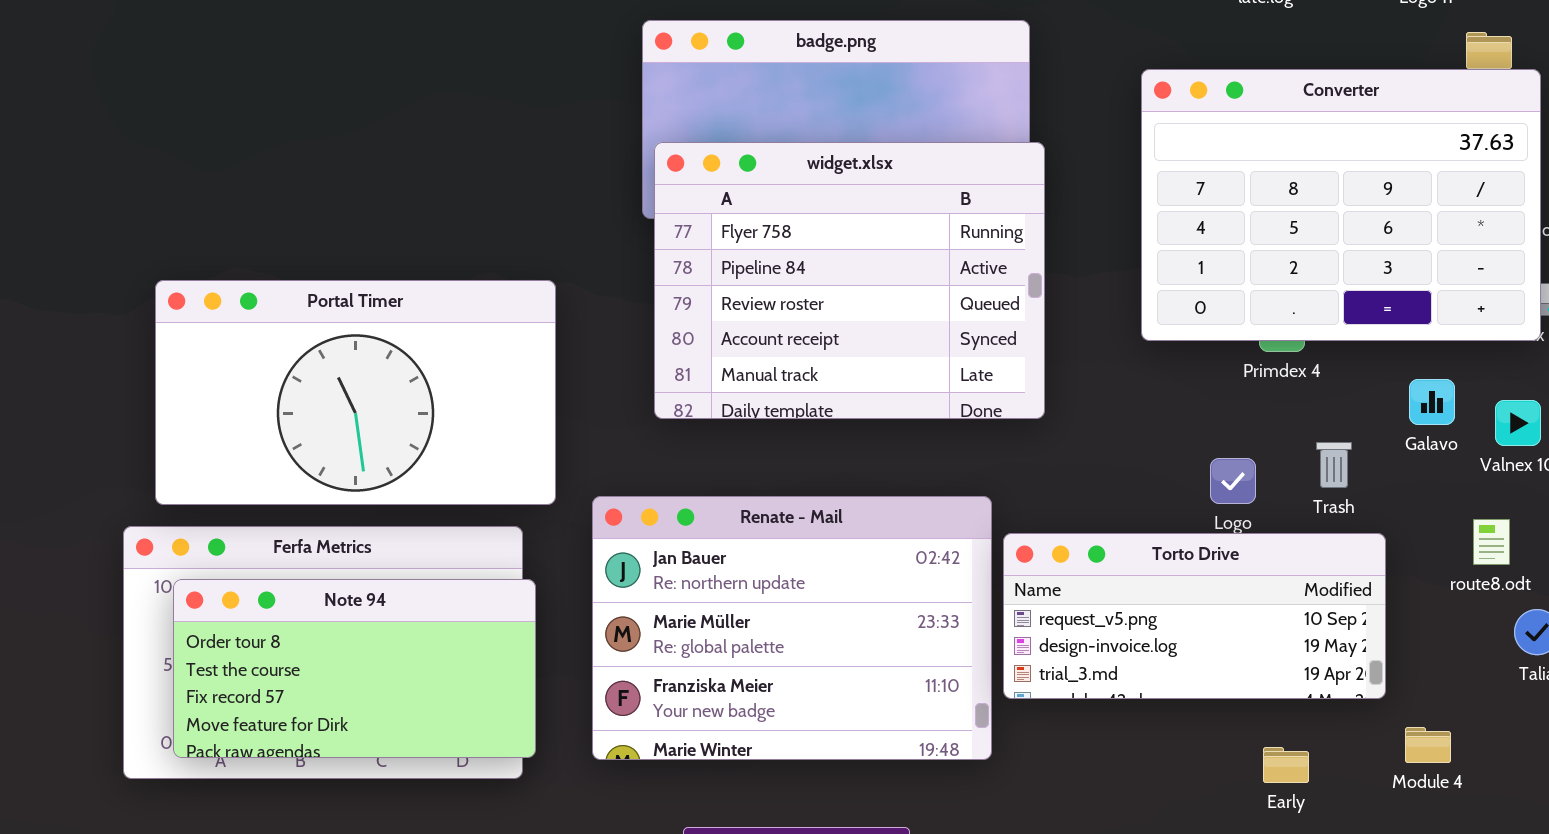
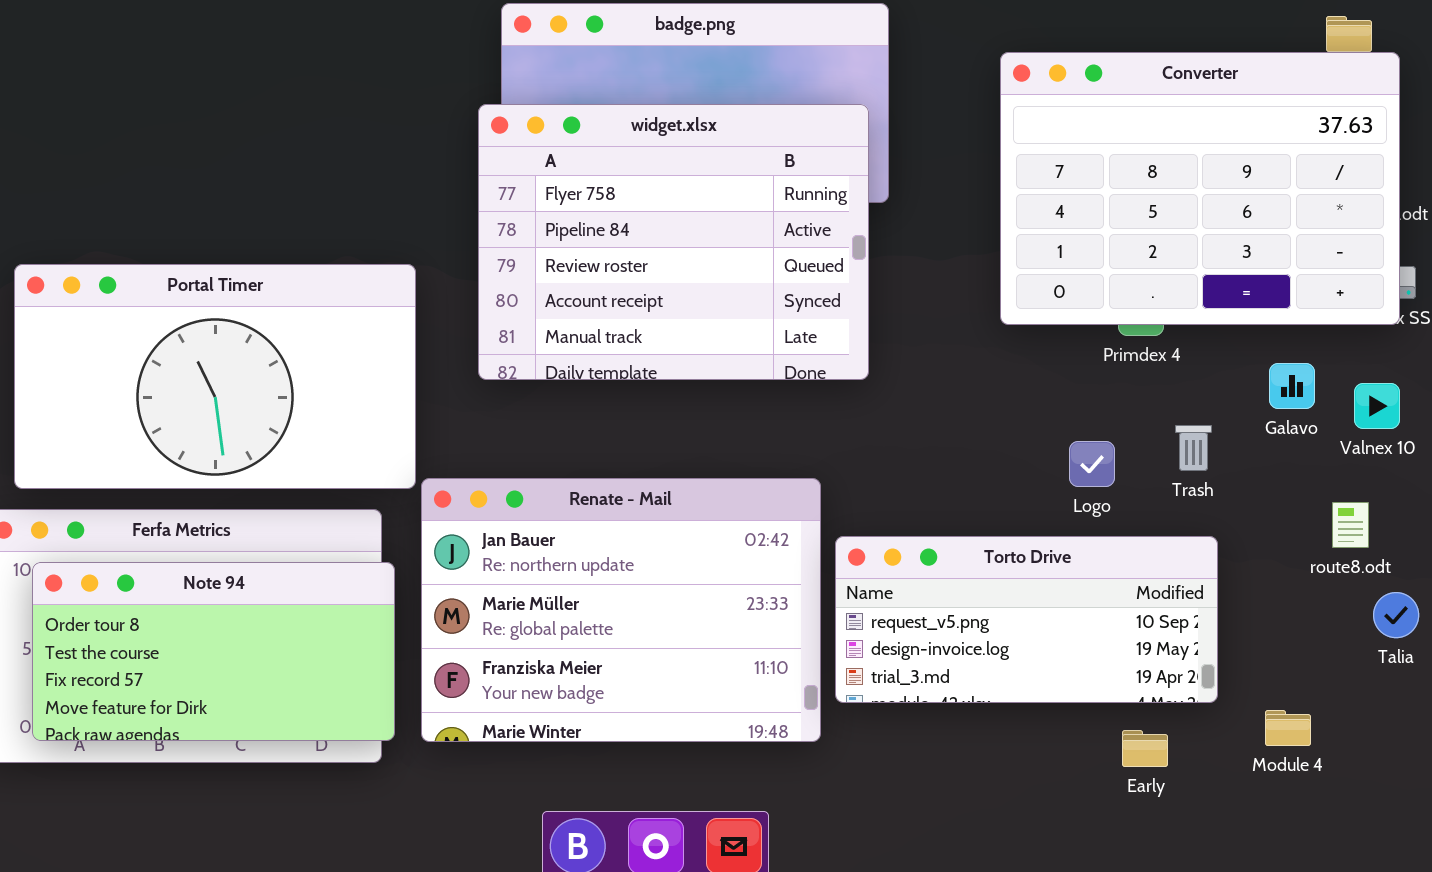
widget.xlsx: [654,142,1045,419] -> [478,104,869,380], moved
Renate - Mail: [592,496,992,760] -> [421,478,821,742], moved
Torto Drive: [1003,533,1386,699] -> [835,536,1218,703], moved

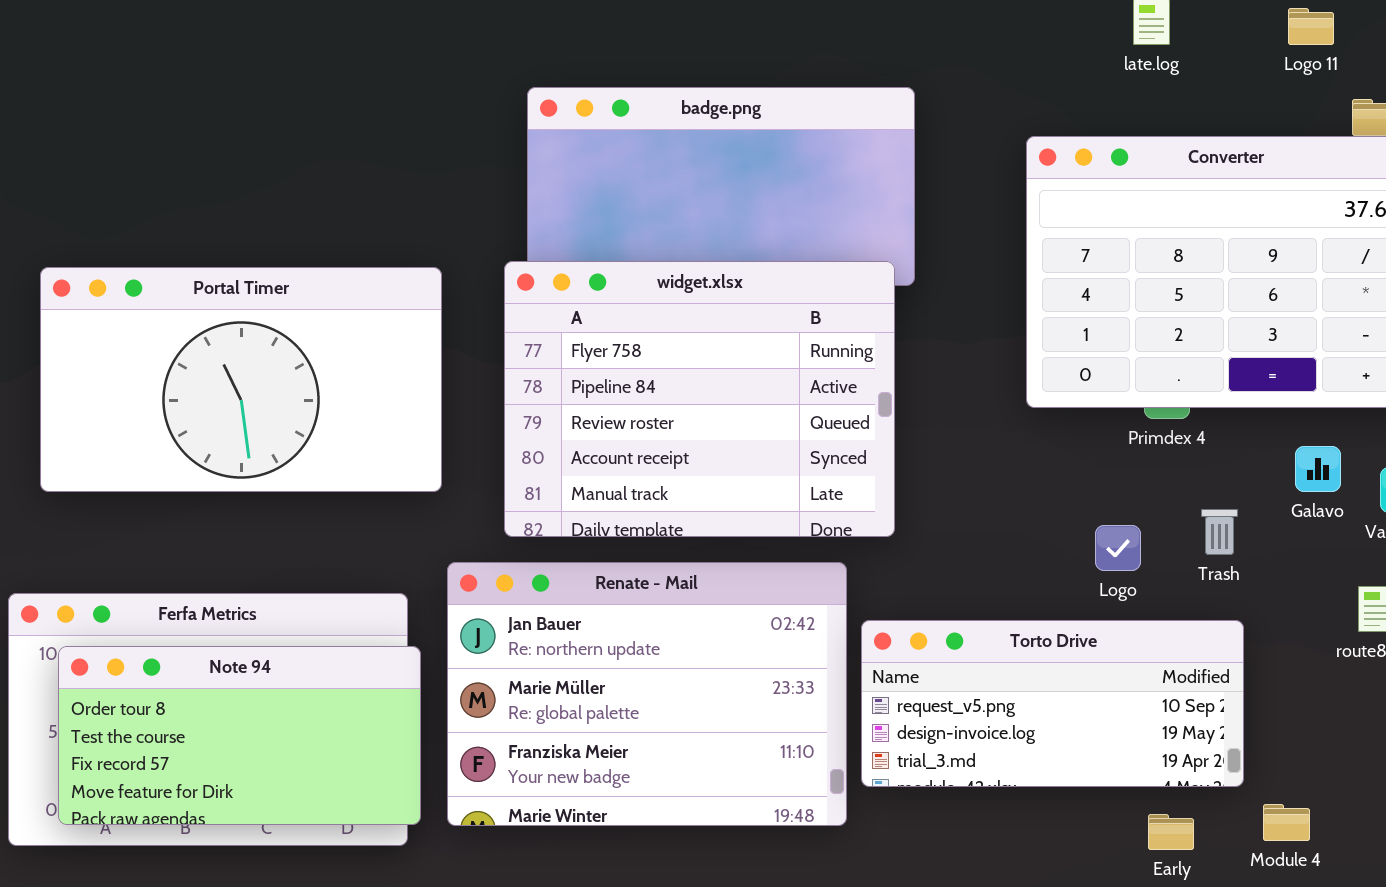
widget.xlsx: [478,104,869,380] -> [504,261,895,537], moved
Portal Timer: [14,264,416,489] -> [40,267,442,492], moved
Module 4: [1265,710,1311,746] -> [1263,804,1310,841], moved

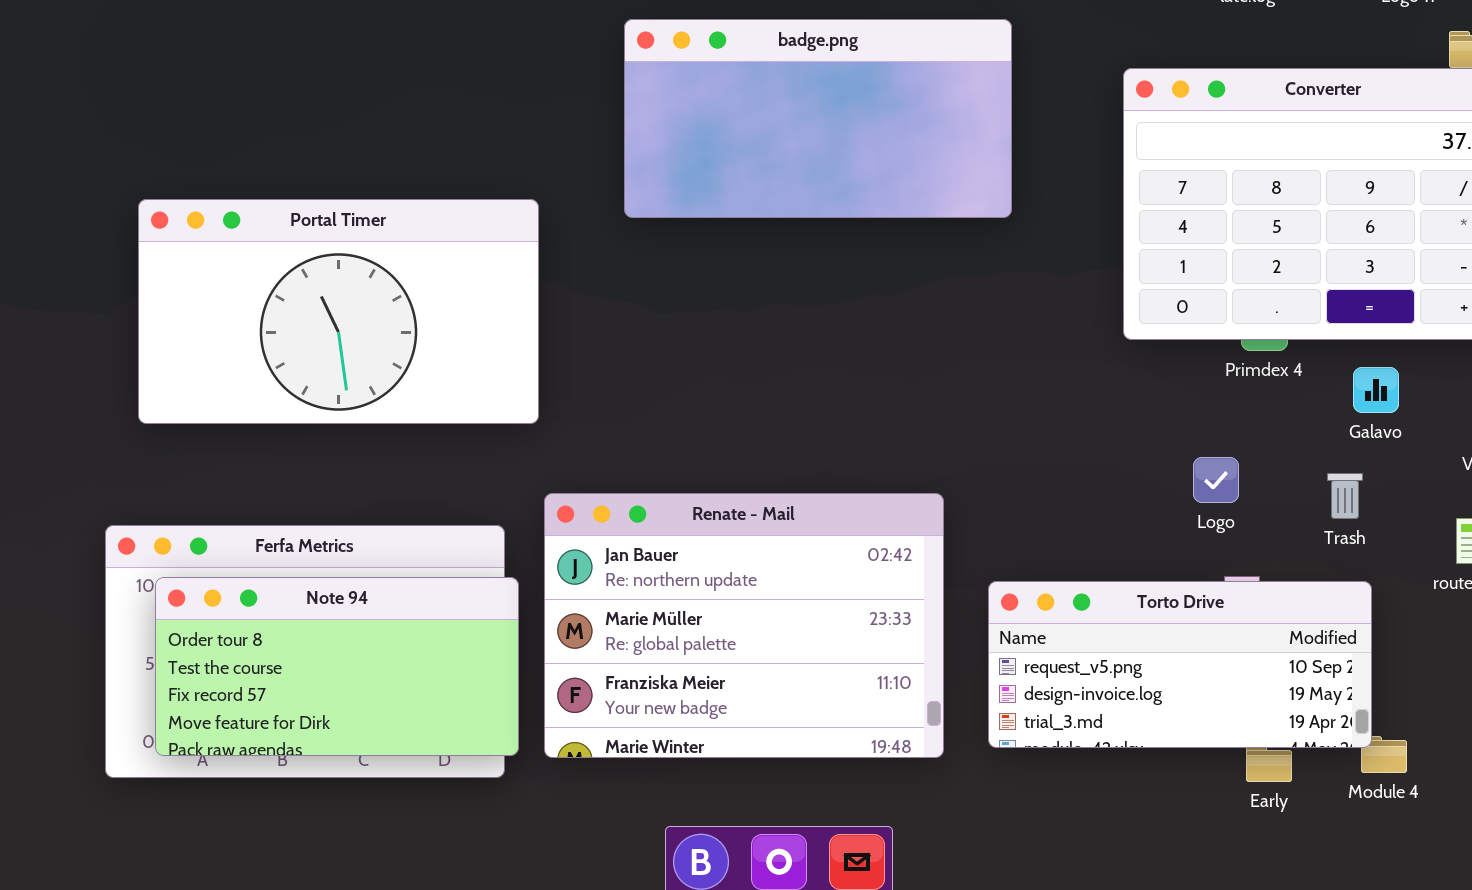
widget.xlsx: [504,261,895,537] -> none, closed
Galavo: [1295,446,1341,492] -> [1353,367,1399,413], moved
Trash: [1201,509,1238,555] -> [1327,473,1363,519], moved
Torto Drive: [861,620,1244,787] -> [988,581,1372,748], moved

